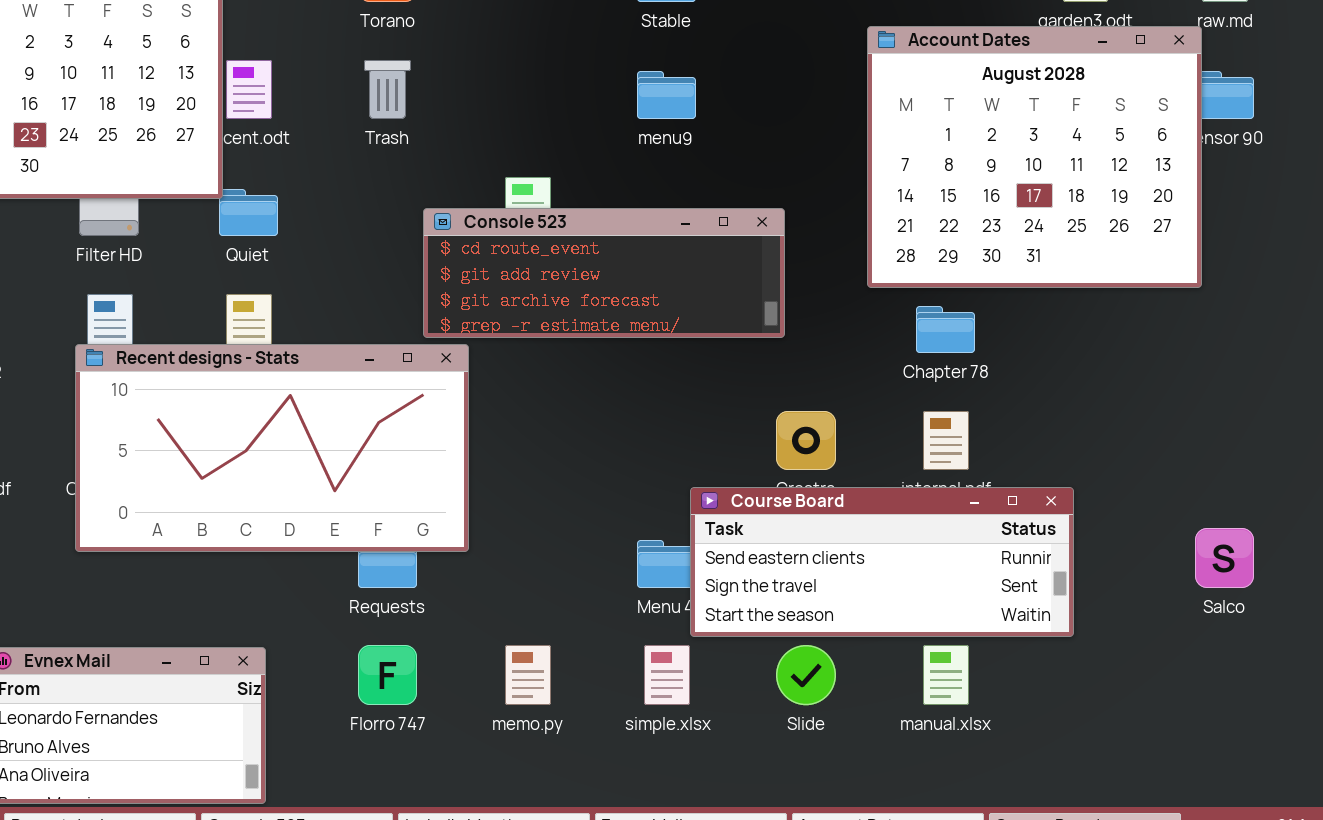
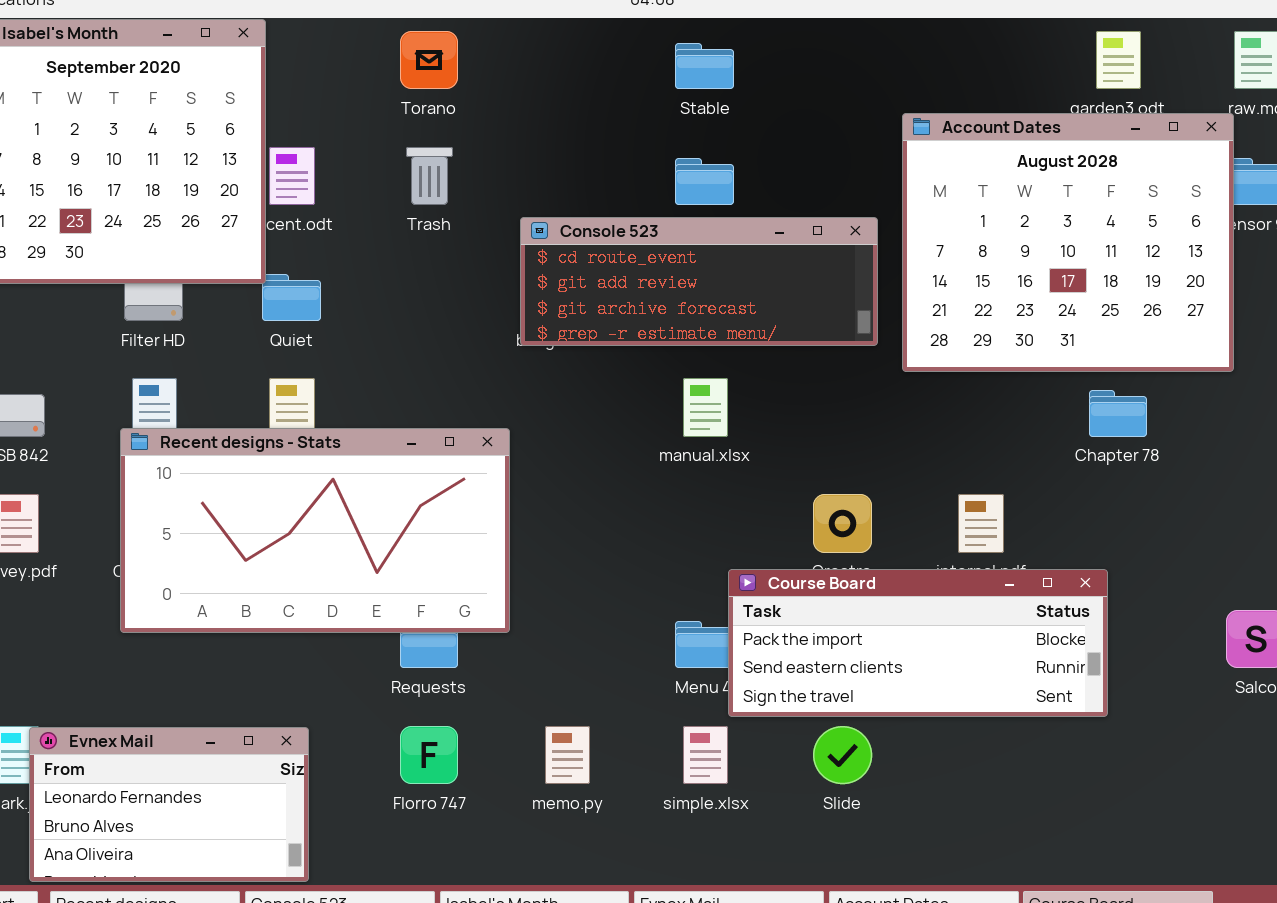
Console 523: [423,208,785,338] -> [520,217,878,346], moved
Chapter 78: [916,306,975,353] -> [1089,390,1147,437], moved
Course Board: [690,487,1074,637] -> [728,569,1108,717], scrolled up 1 row
manual.xlsx: [923,645,969,705] -> [683,378,728,437], moved

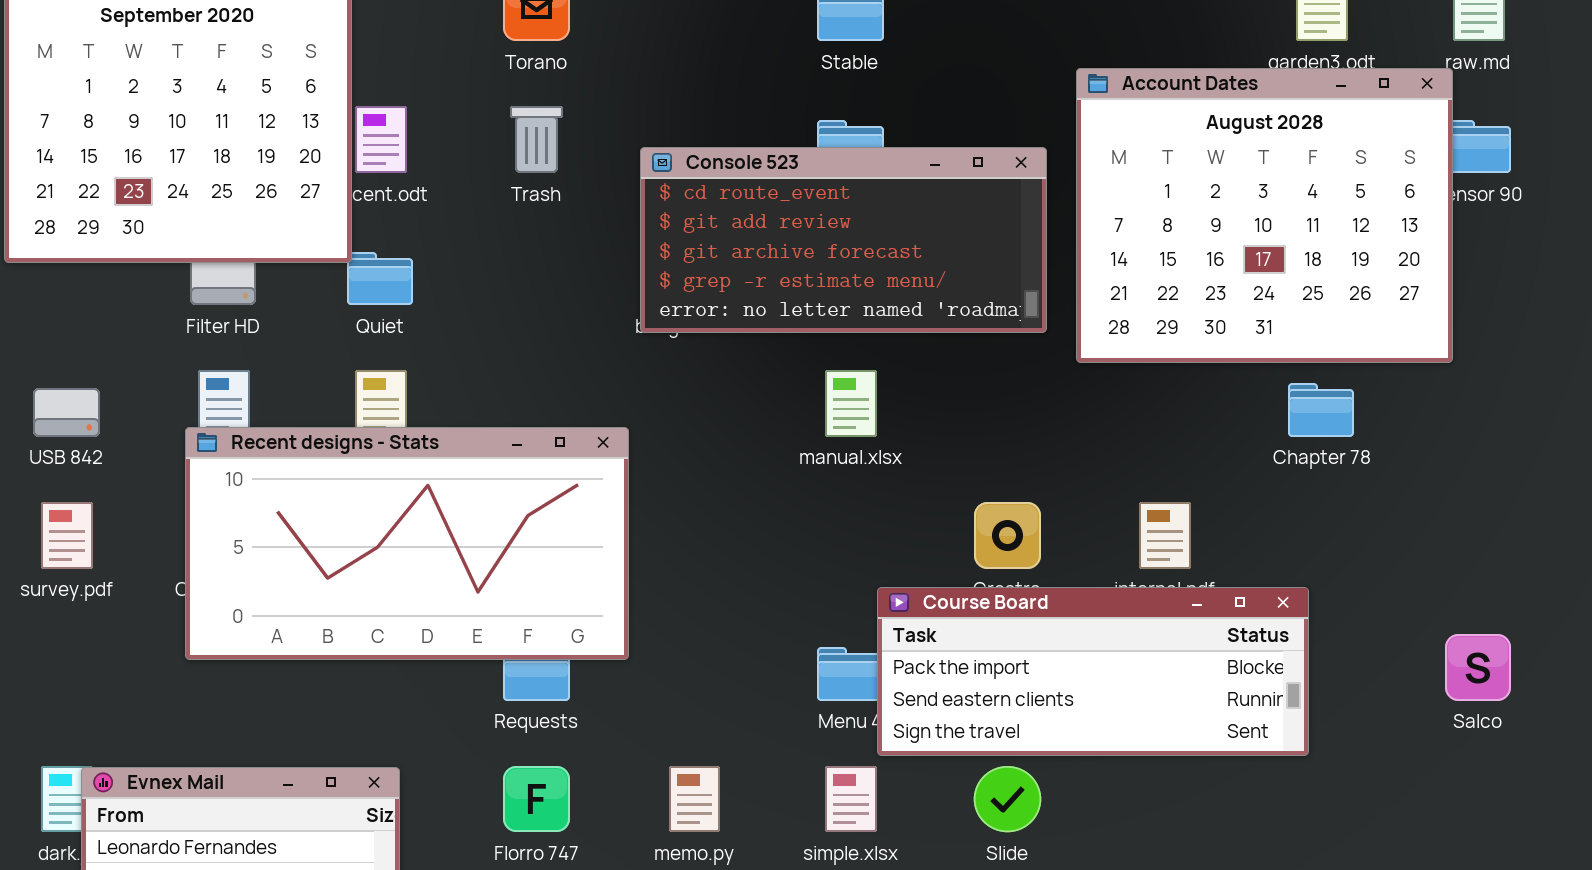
Console 523: [520,217,878,346] -> [640,147,1047,333], resized

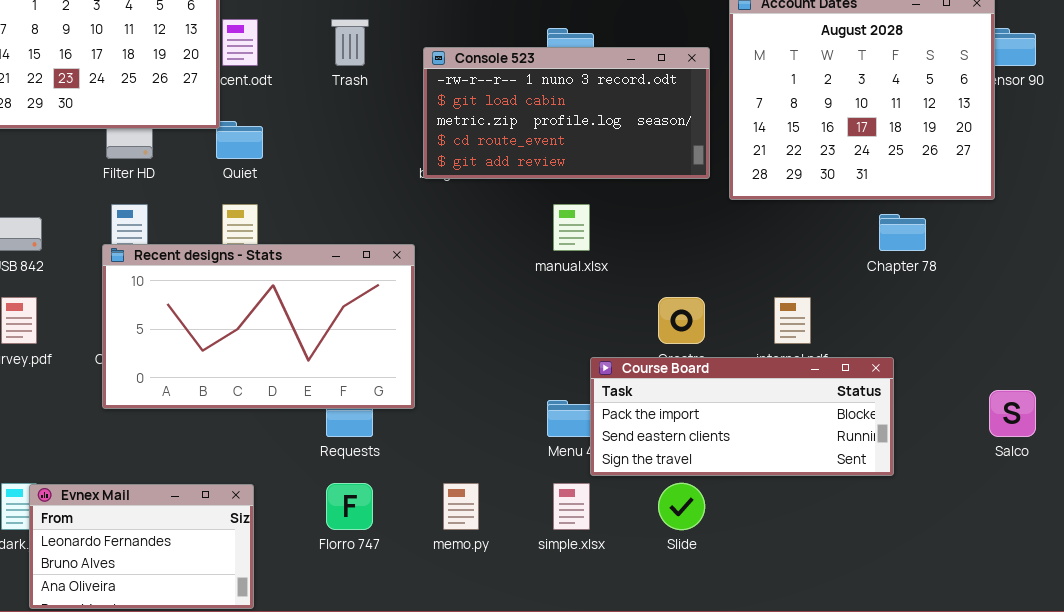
Console 523: [640,147,1047,333] -> [423,47,710,179], scrolled up 3 rows

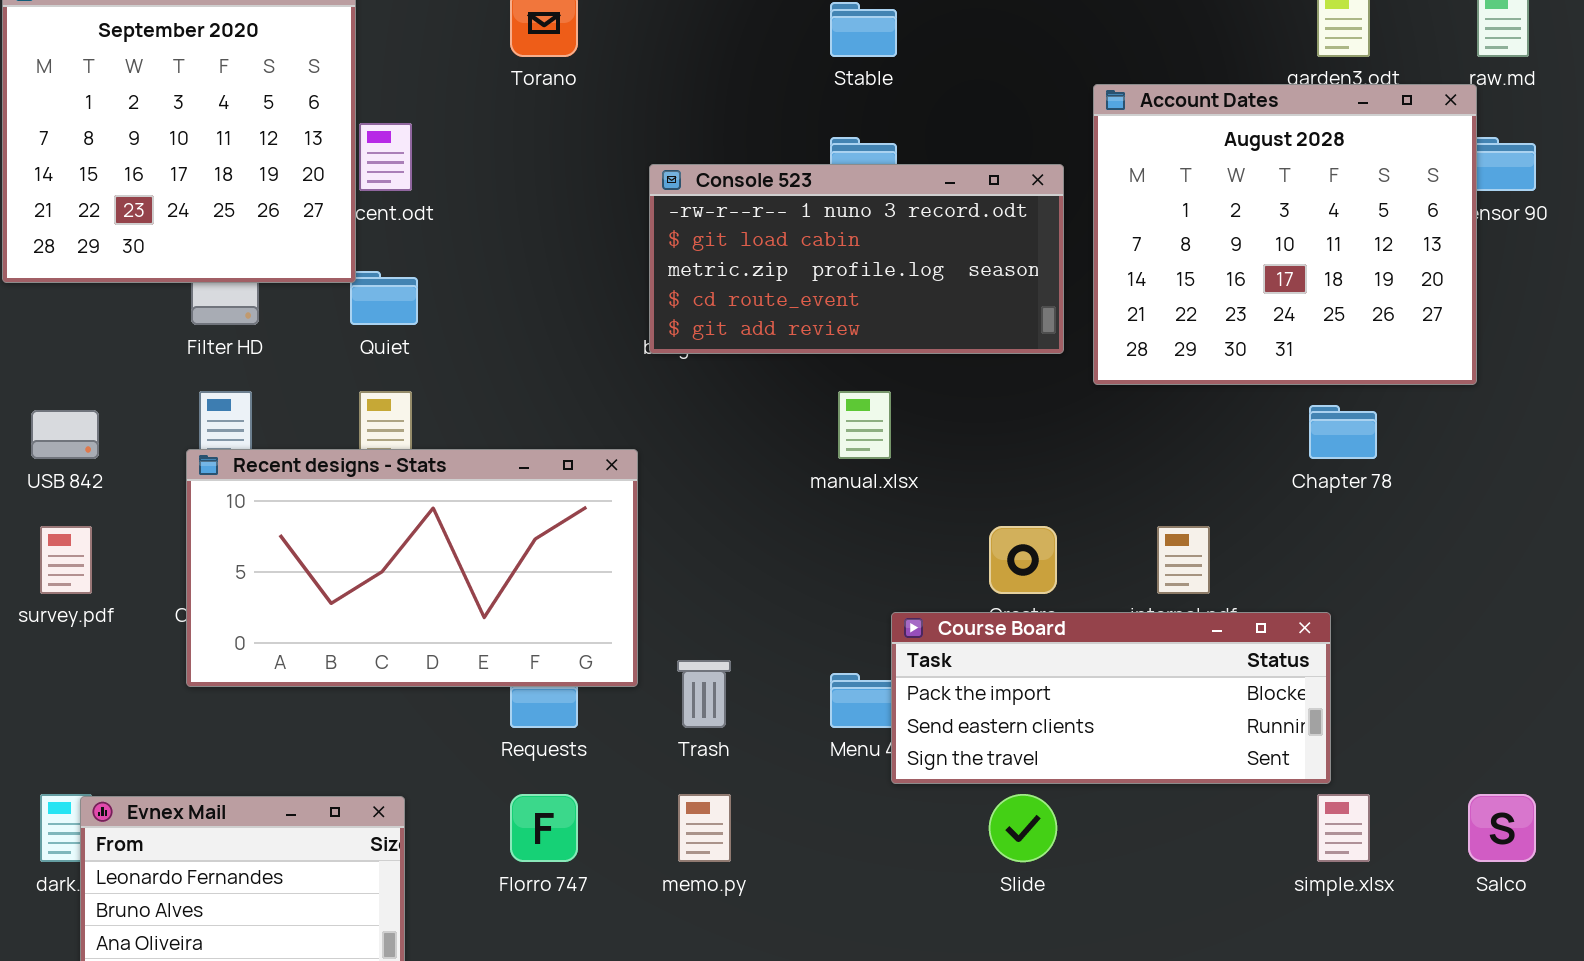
Trash: [331,19,369,66] -> [677,660,731,728], moved
Salco: [989,390,1036,437] -> [1468,794,1536,862], moved
simple.xlsx: [553,483,590,530] -> [1317,794,1370,862], moved

